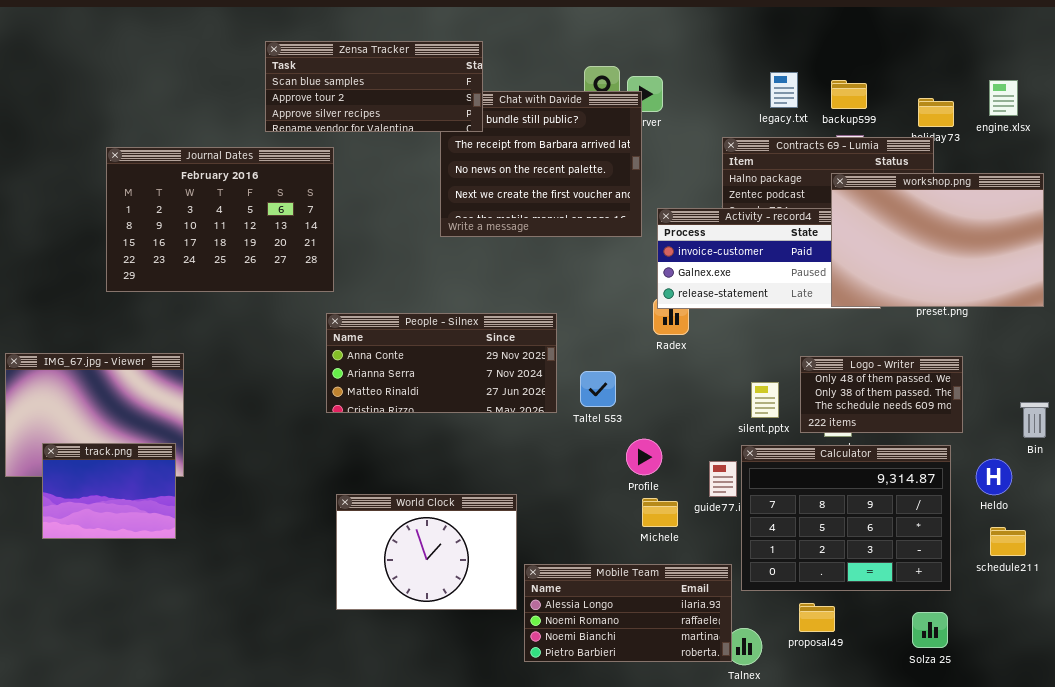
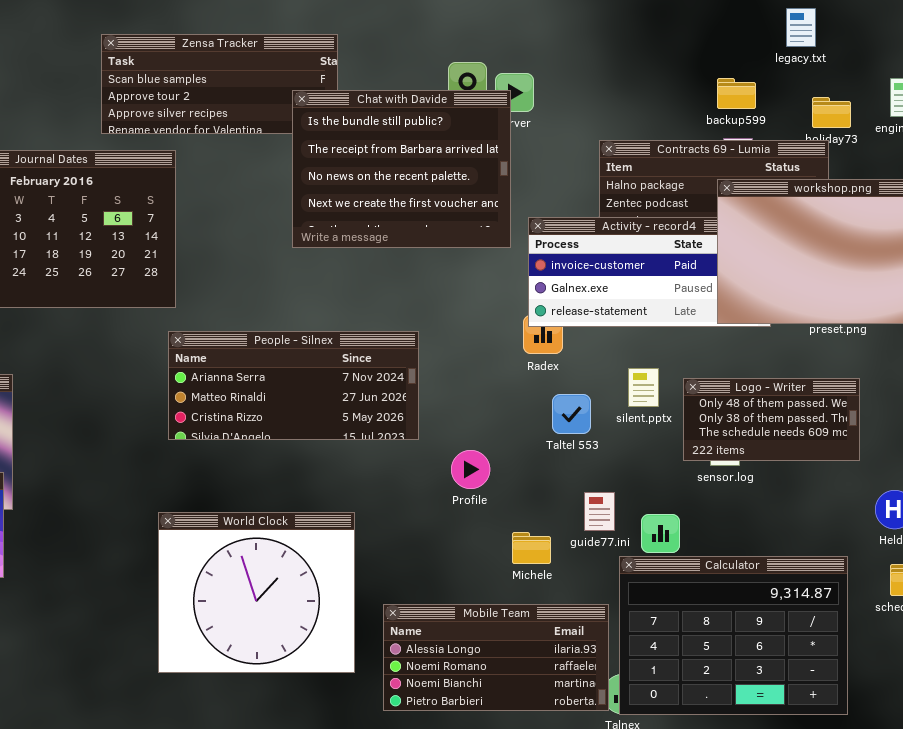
legacy.txt: [770,72,798,108] -> [786,8,816,47], moved
Chat with Davide: [440,91,642,237] -> [292,90,511,248], raised
People - Silnex: [326,313,557,413] -> [168,331,419,440], scrolled down 1 row
Taltel 553: [580,371,616,407] -> [552,394,591,434], moved
silent.pptx: [751,382,779,418] -> [628,368,659,407], moved
Profile: [626,439,662,475] -> [451,450,490,489], moved
Calculator: [741,445,951,591] -> [619,556,848,715], moved
World Clock: [336,494,517,610] -> [158,512,355,673], moved, resized

